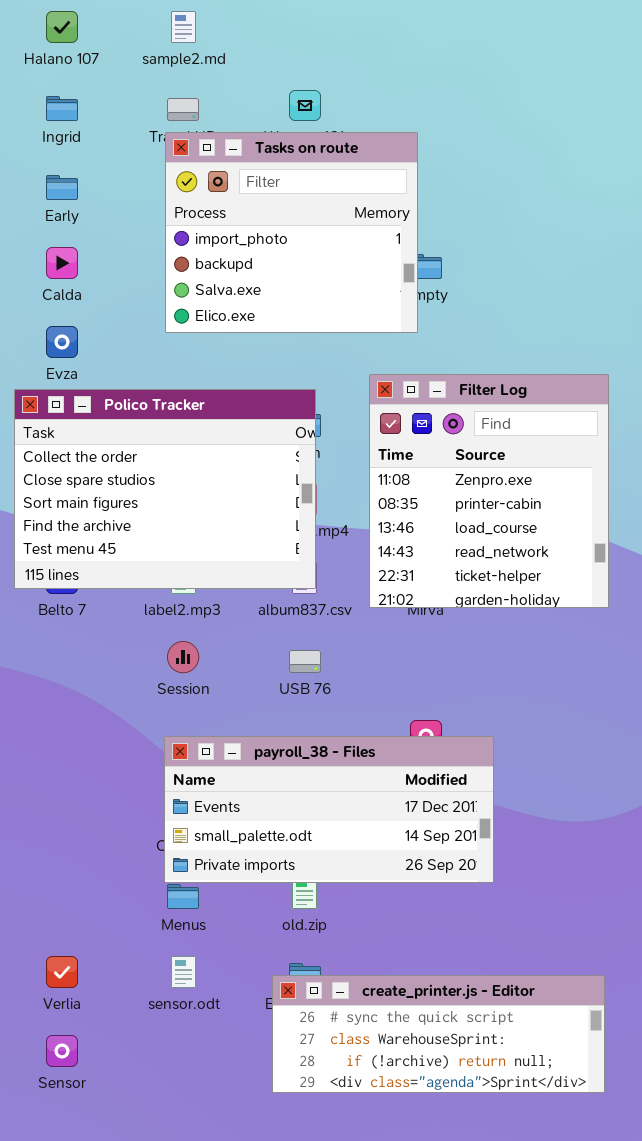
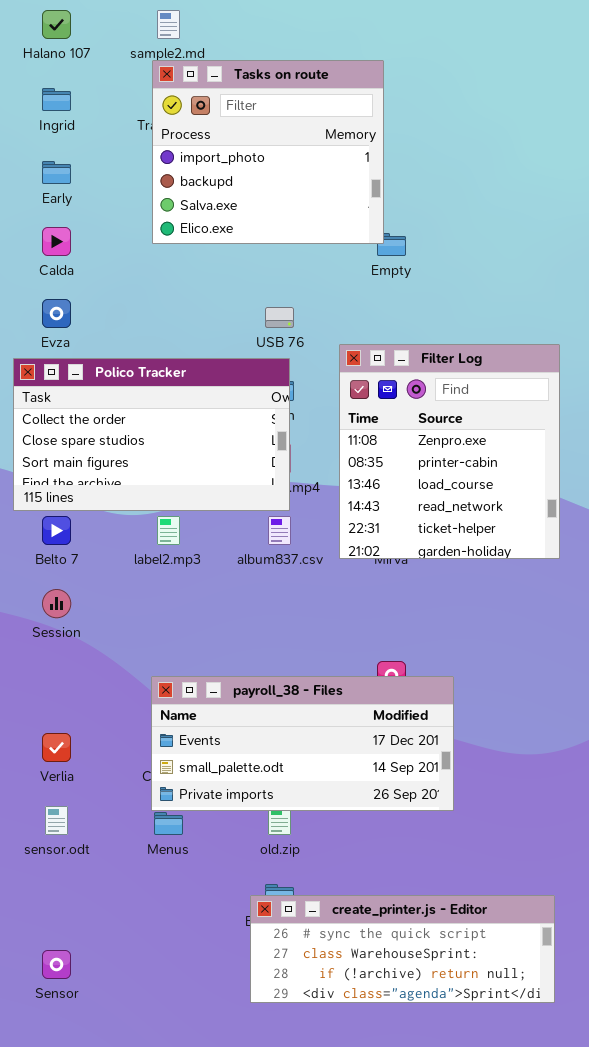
Tasks on route: [165,132,418,333] -> [152,60,384,244], moved
Polico Tracker: [14,389,316,589] -> [13,358,290,511], resized
Session: [167,641,199,673] -> [42,589,71,618], moved
USB 76: [289,650,321,673] -> [265,307,294,328], moved
Verlia: [46,956,78,988] -> [42,733,71,762], moved
sensor.odt: [171,956,196,988] -> [45,806,68,835], moved

